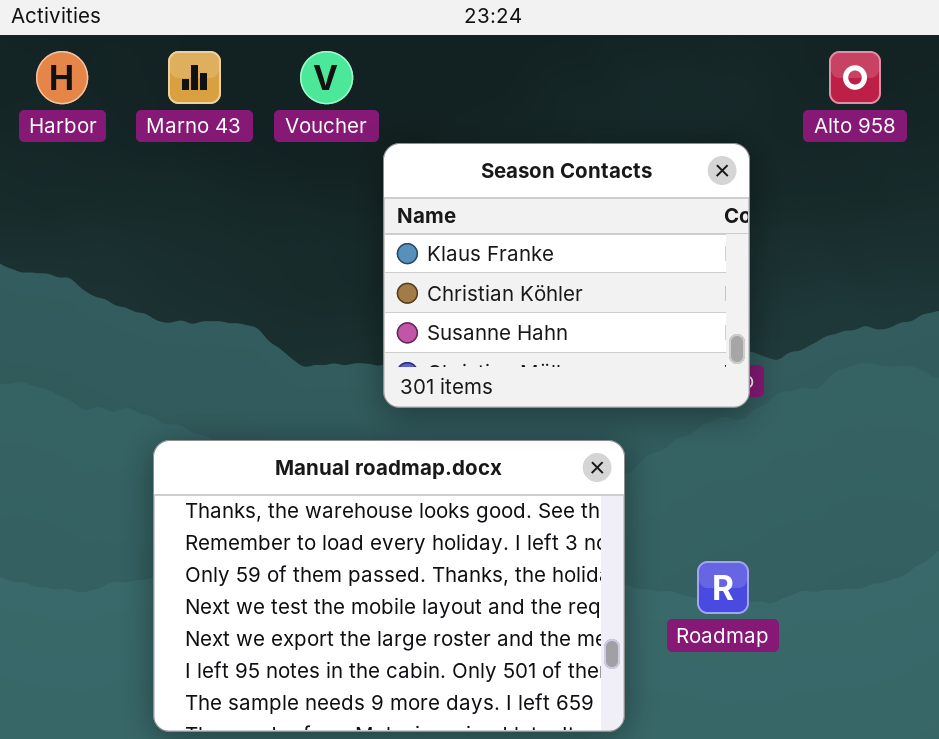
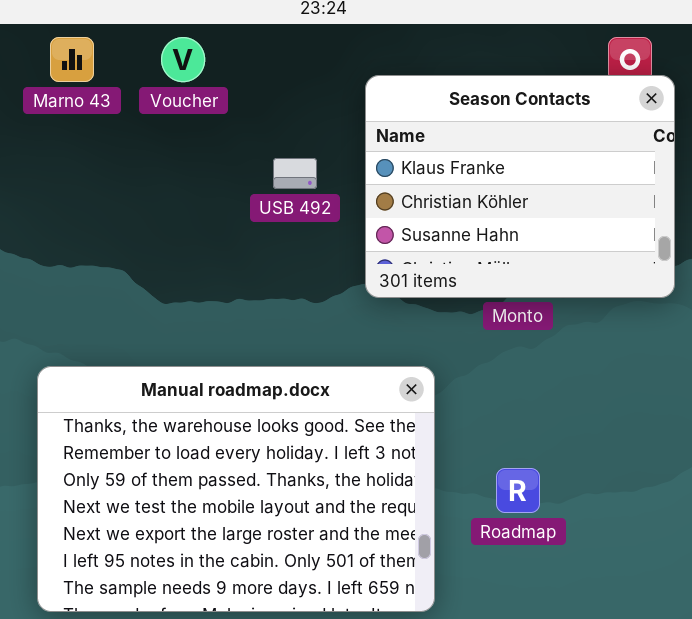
Season Contacts: [383,143,750,408] -> [365,75,675,298], moved

